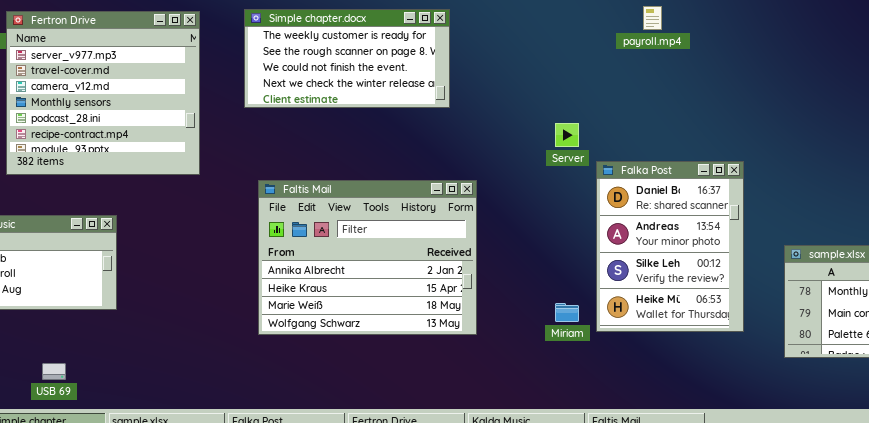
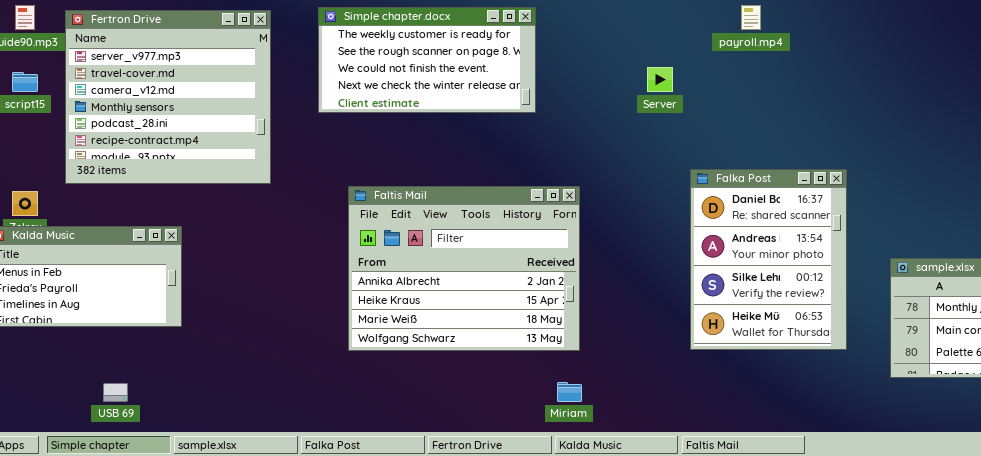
Server: [555,123,579,147] -> [647,67,673,92], moved
Faltis Mail: [258,180,477,335] -> [348,186,580,351], moved
Miriam: [555,303,579,322] -> [557,382,582,402], moved

